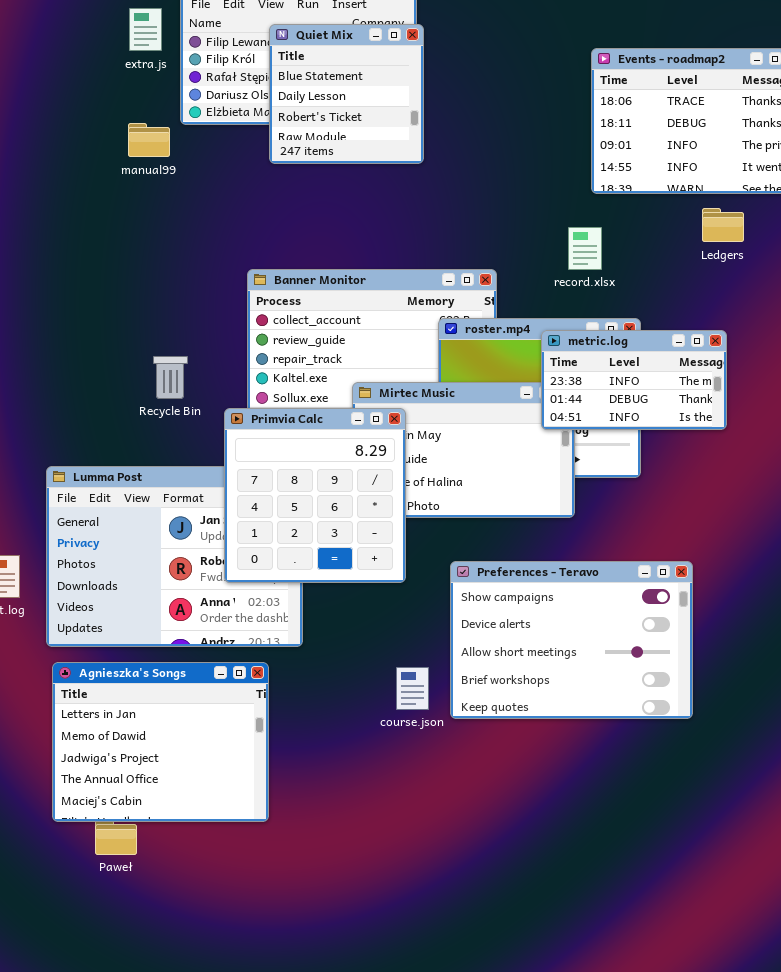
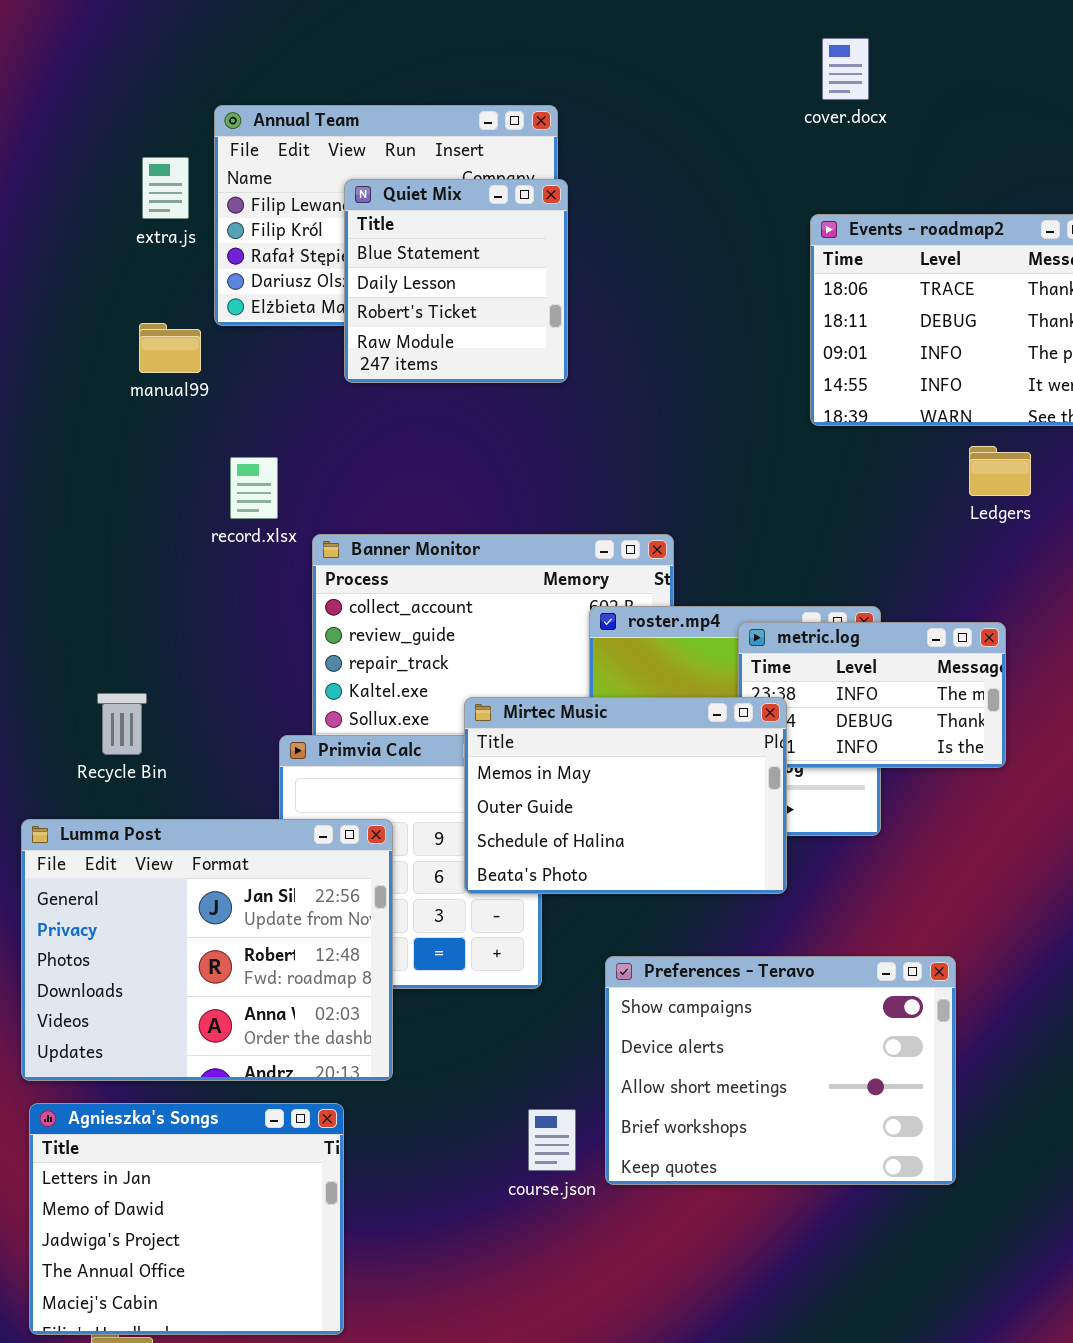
record.xlsx: [568,227,602,270] -> [230,457,278,519], moved
Recycle Bin: [153,356,188,399] -> [97,693,147,755], moved
Mirtec Music: [352,382,575,518] -> [464,697,787,894], raised
Lumma Post: [46,466,303,647] -> [21,819,393,1081], raised

